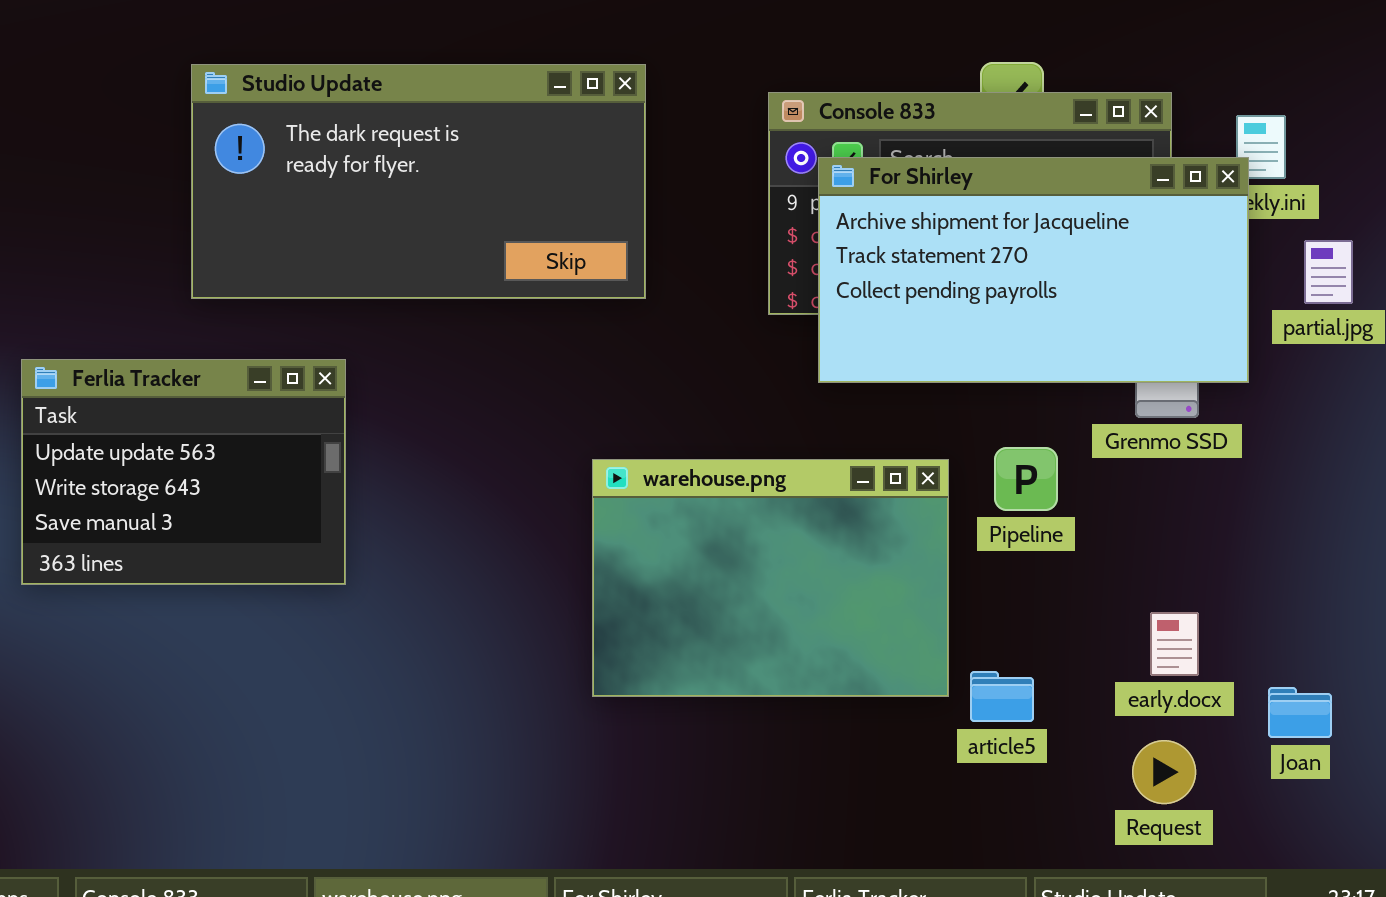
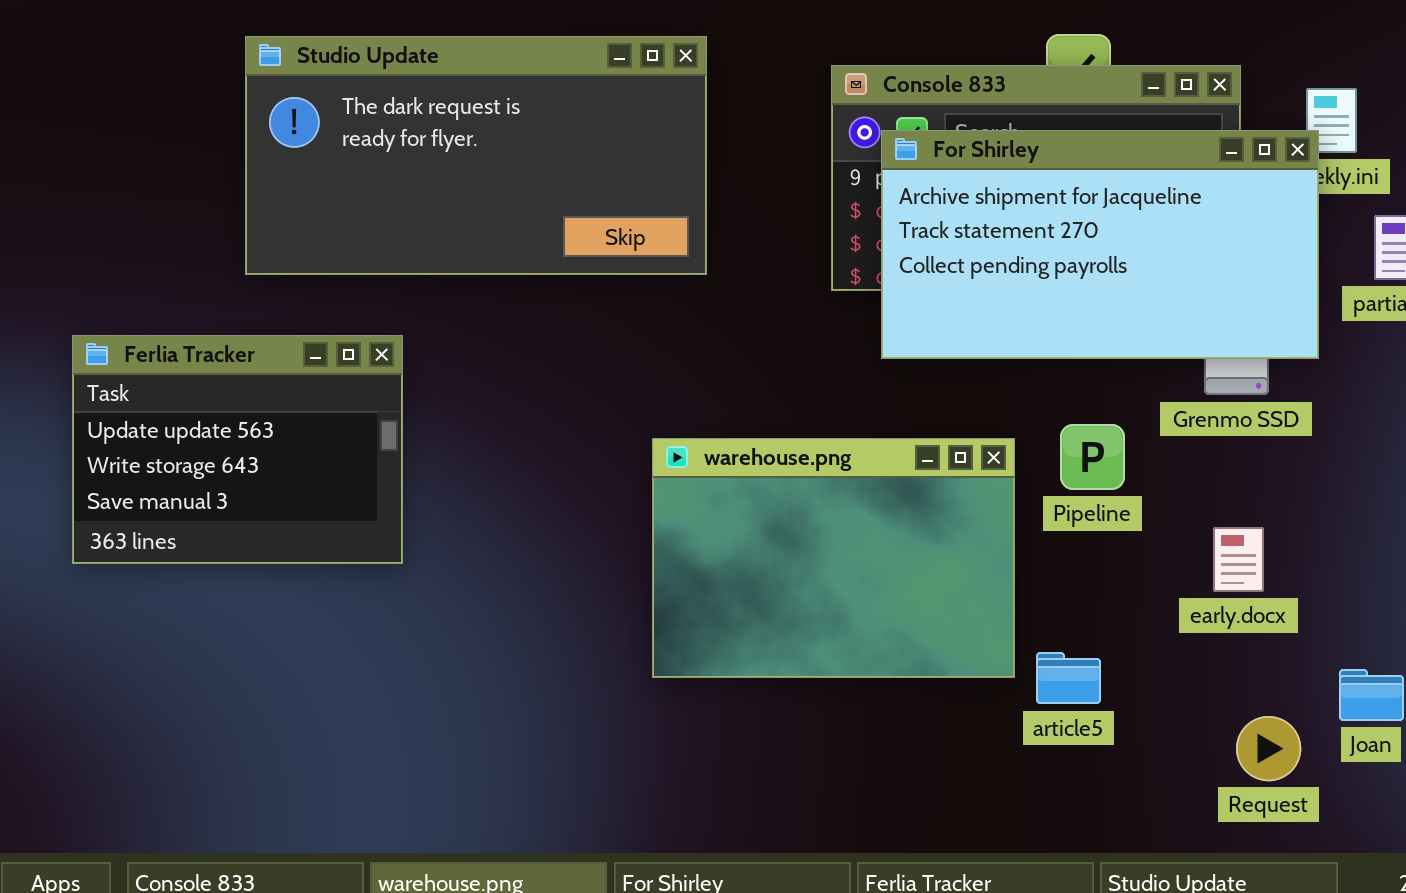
early.docx: [1150,612,1199,676] -> [1213,527,1264,592], moved
Request: [1132,740,1196,804] -> [1236,716,1301,781], moved

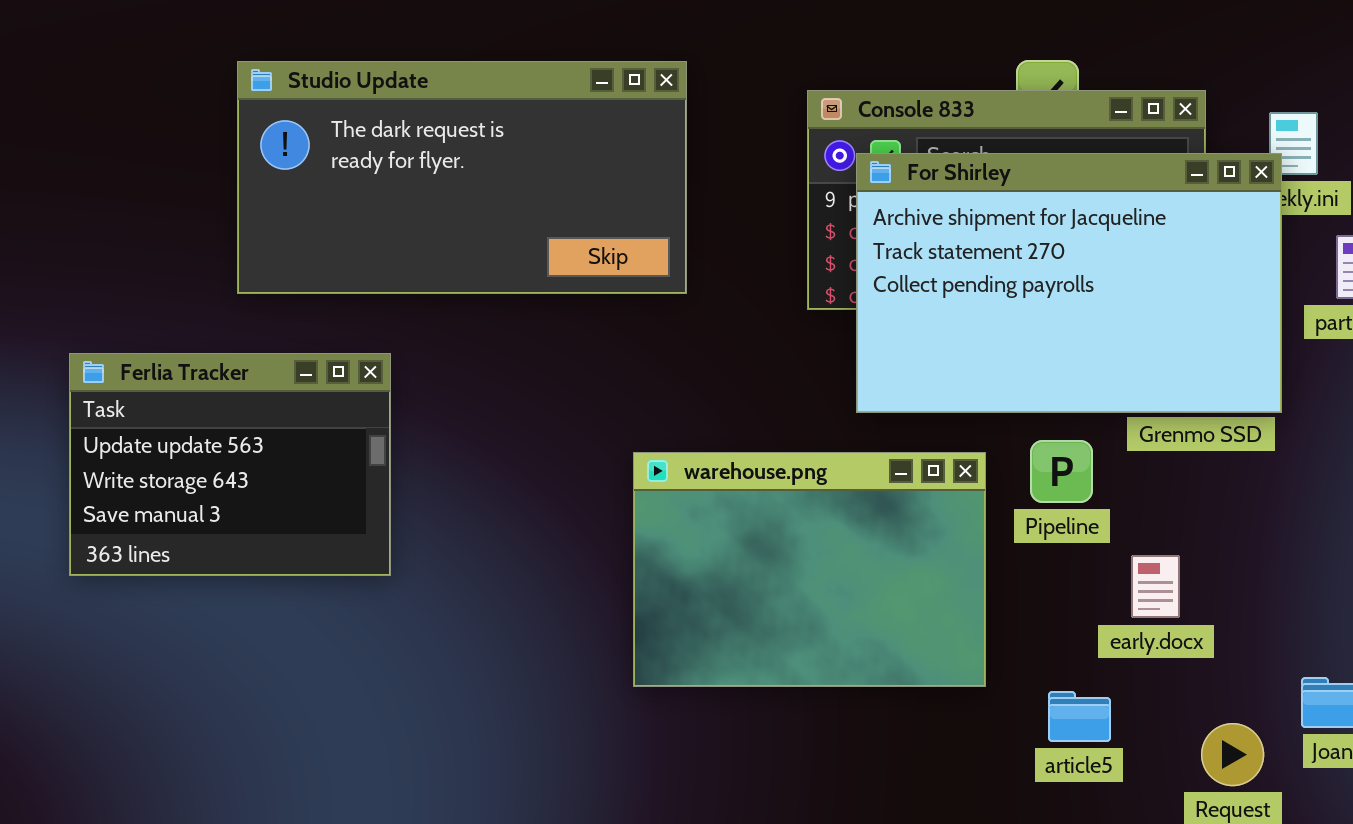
For Shirley: [881,130,1319,359] -> [856,153,1282,413], resized
early.docx: [1213,527,1264,592] -> [1131,555,1180,618], moved
article5: [1036,652,1101,704] -> [1048,691,1111,742], moved

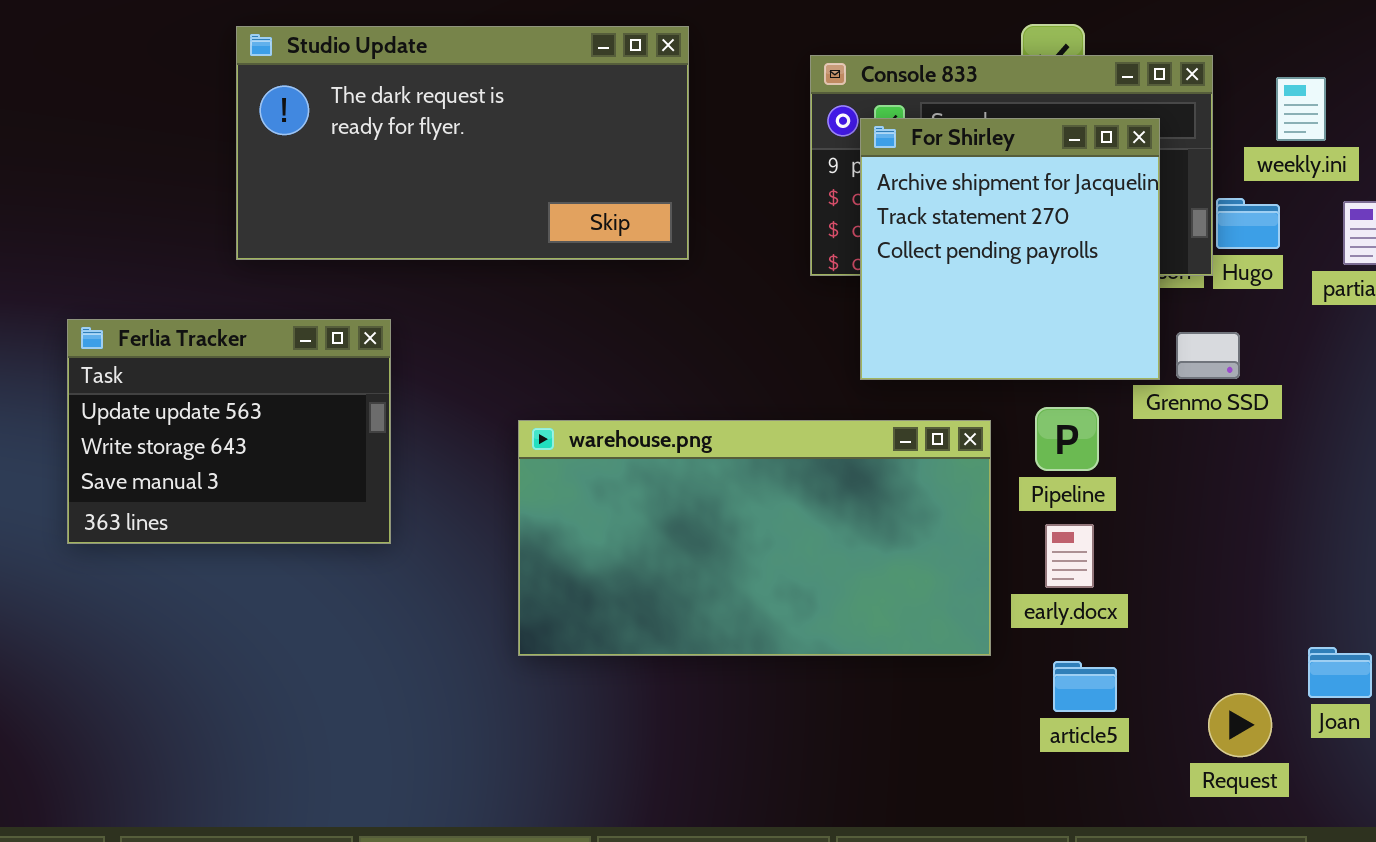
For Shirley: [856,153,1282,413] -> [860,118,1160,380], resized
warehouse.png: [633,452,986,687] -> [518,420,991,656], resized
early.docx: [1131,555,1180,618] -> [1045,524,1094,588], moved

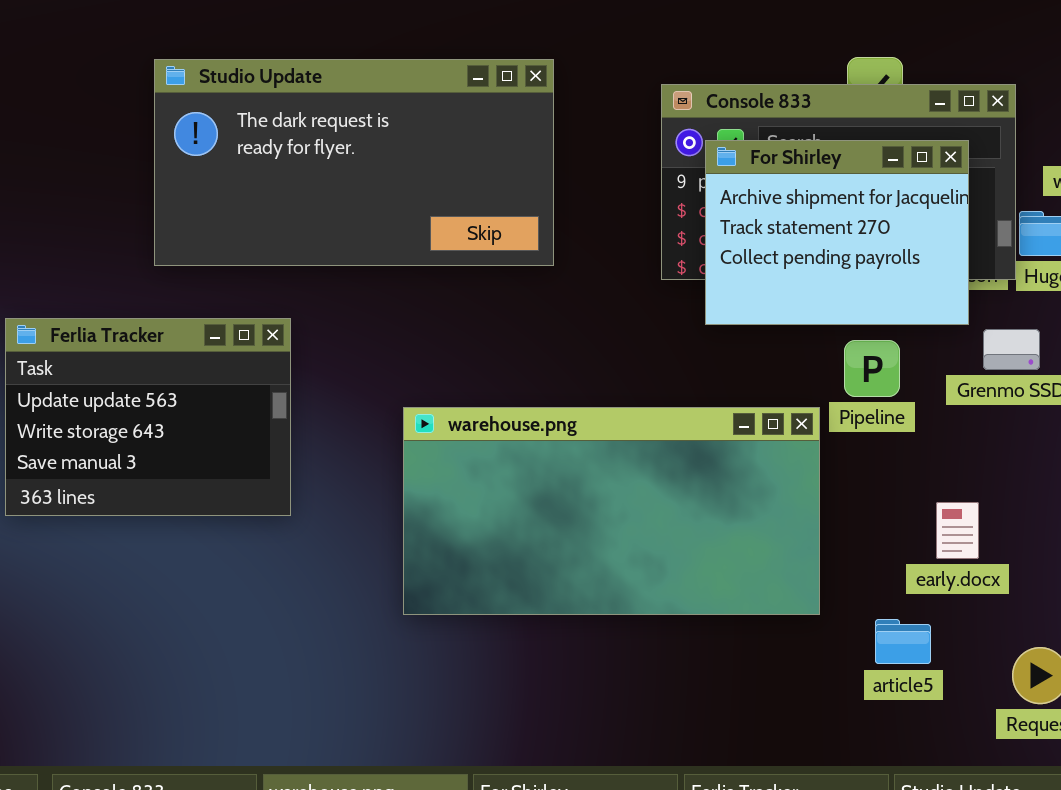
For Shirley: [860,118,1160,380] -> [705,140,969,325], resized
Pipeline: [1035,407,1099,471] -> [844,340,900,397], moved
early.docx: [1045,524,1094,588] -> [936,502,979,559], moved

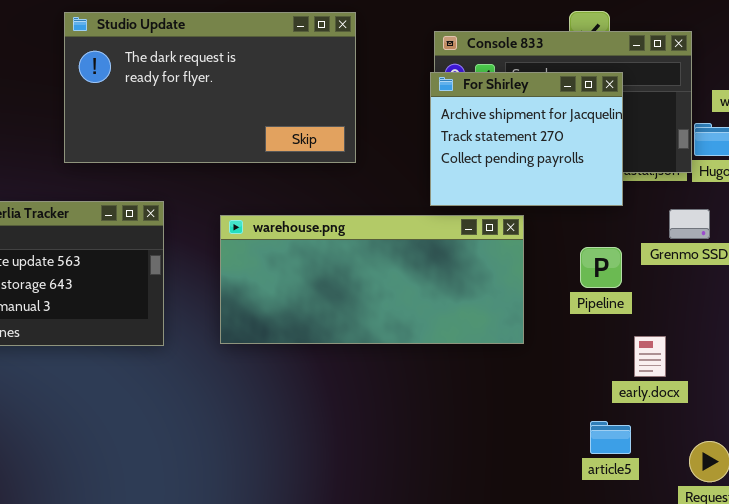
For Shirley: [705,140,969,325] -> [430,72,623,206], moved
Pipeline: [844,340,900,397] -> [580,247,622,288], moved
warehouse.png: [403,407,820,615] -> [220,215,524,344], moved, resized

